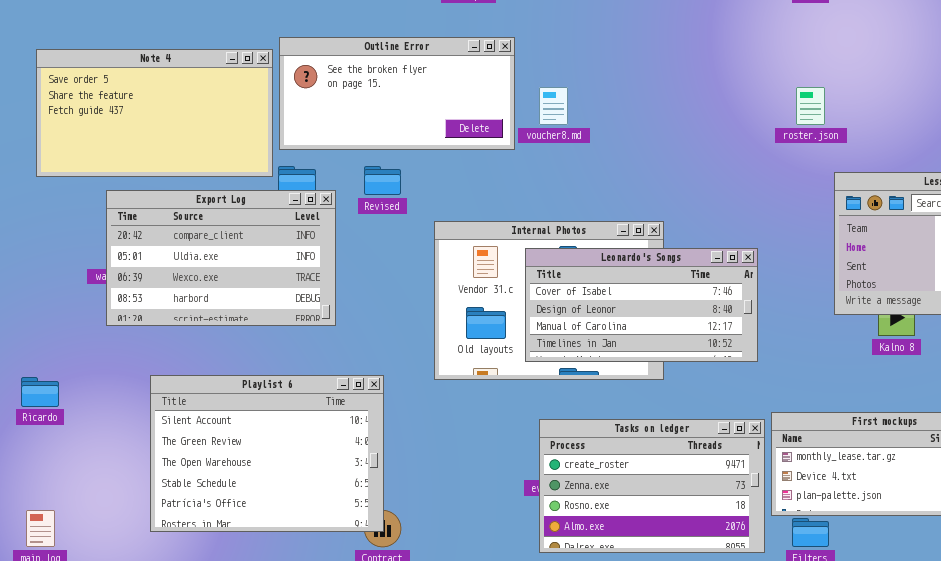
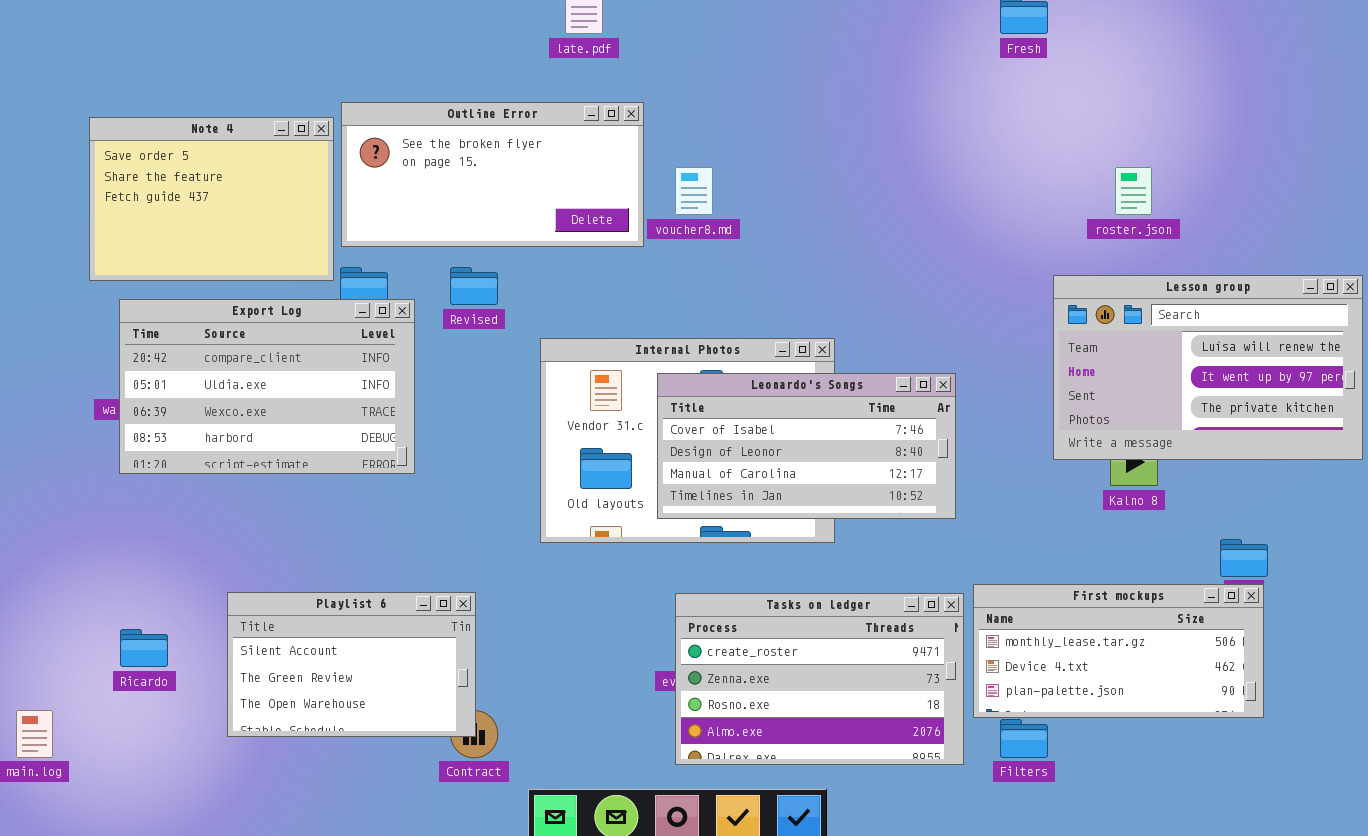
Note 4: [36,49,273,177] -> [89,117,334,281], resized
roster.json: [796,87,825,125] -> [1115,167,1152,215], moved
Playlist 6: [150,375,384,532] -> [227,592,476,737], resized
Ricardo: [21,377,59,407] -> [120,629,168,667], moved

